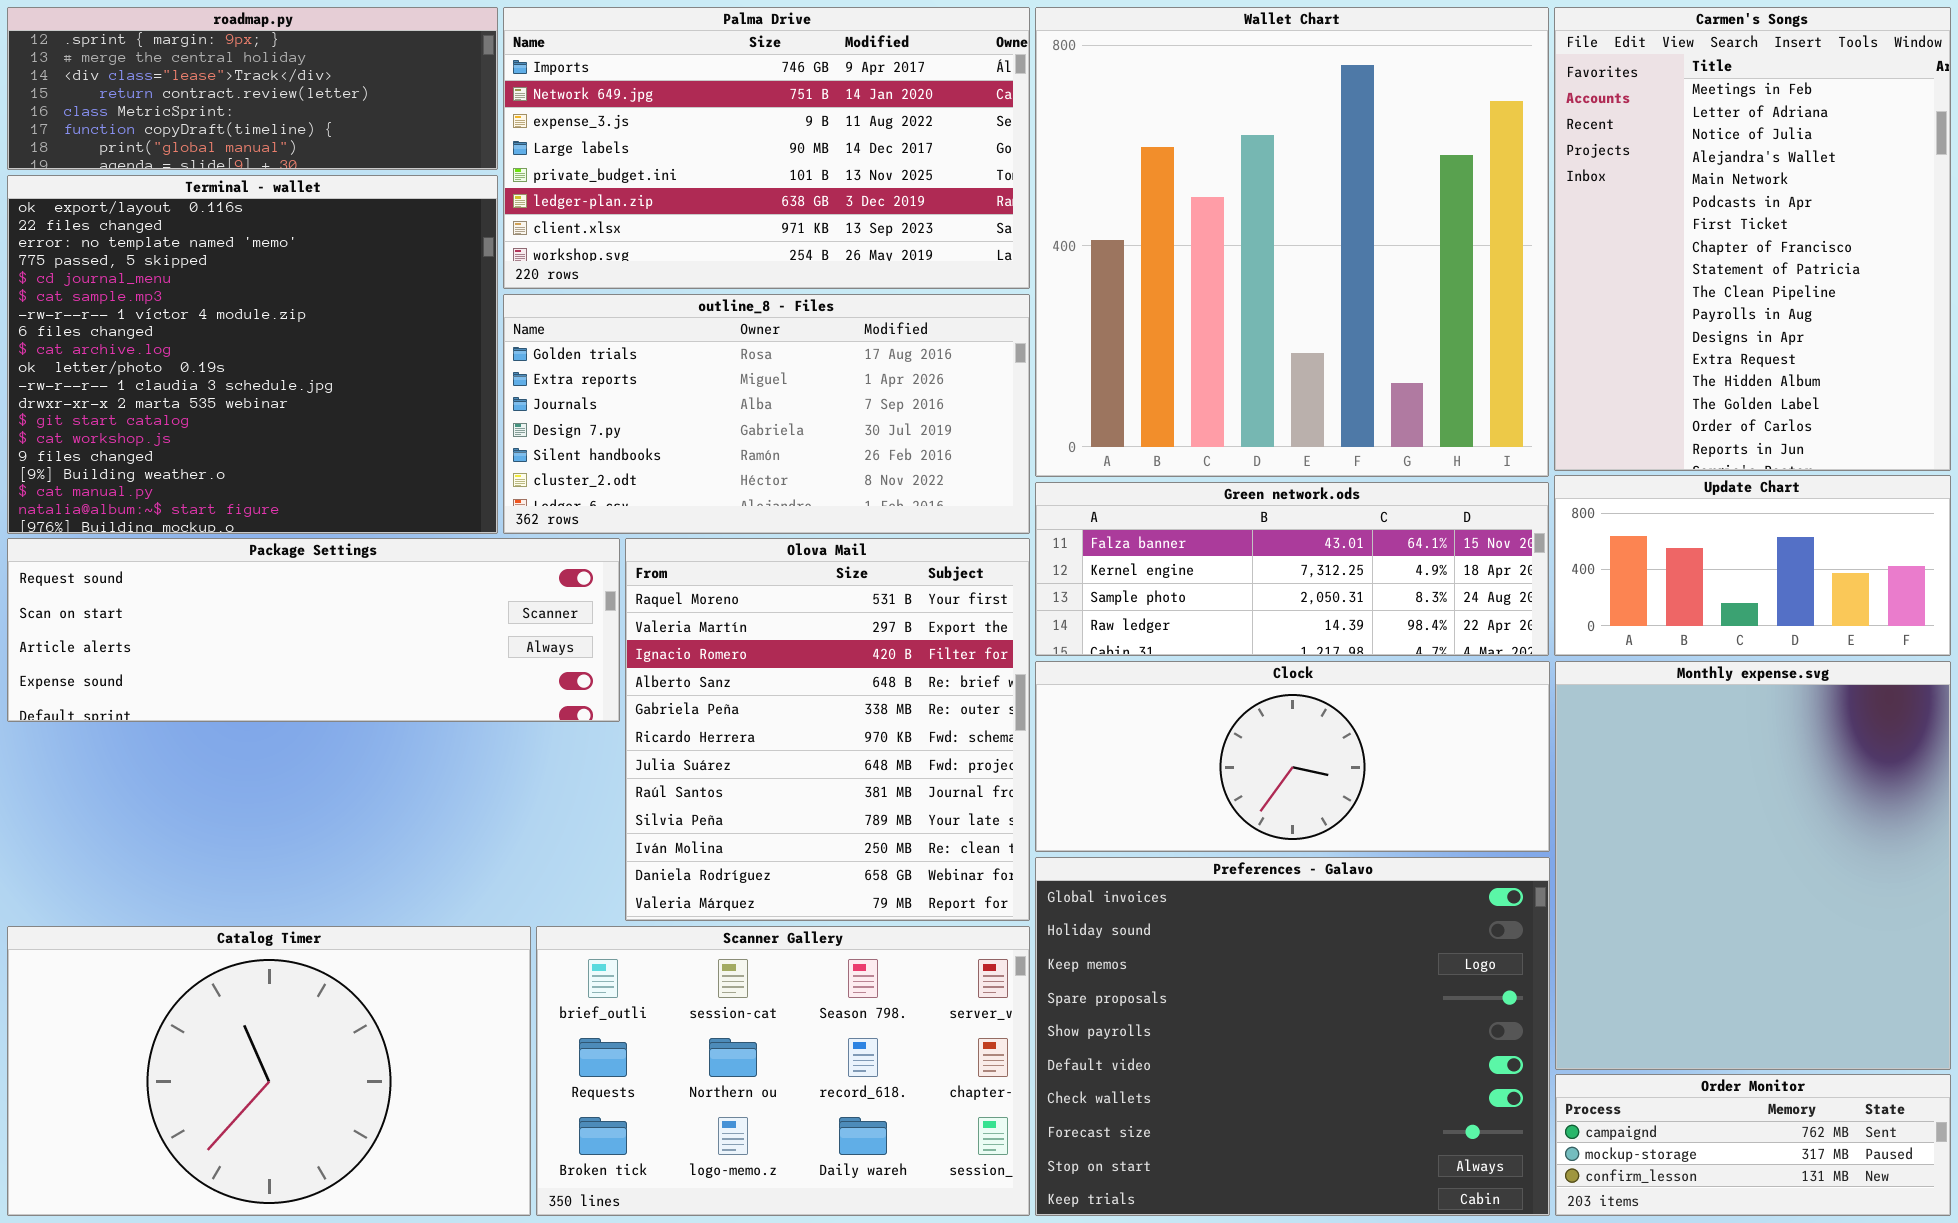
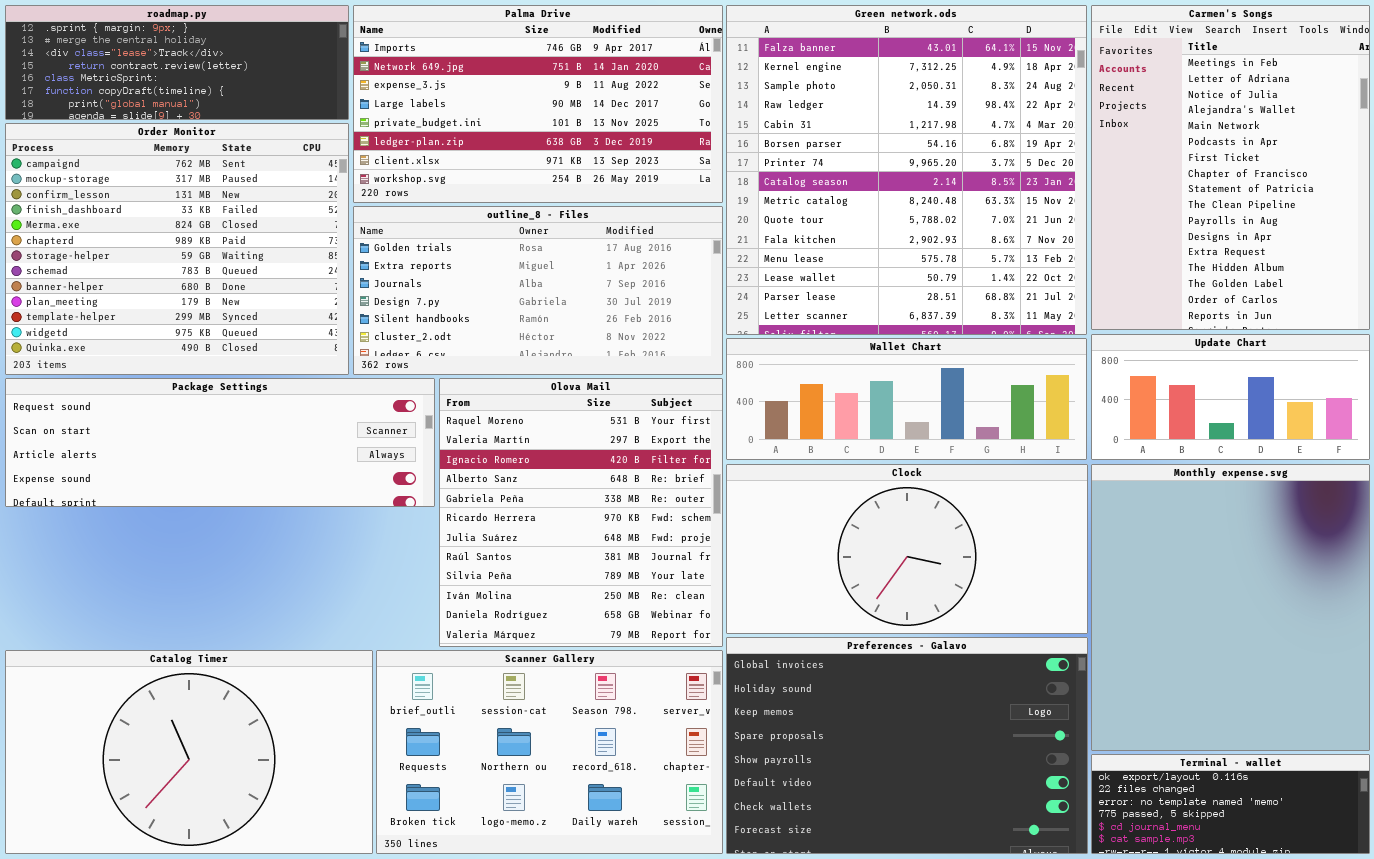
Wallet Chart: [1035,7,1549,477] -> [726,338,1087,460], moved, resized
Terminal - wallet: [7,175,498,534] -> [1091,754,1370,854], moved, resized
Green network.ods: [1035,482,1549,656] -> [726,5,1087,335], moved, resized
Clock: [1035,661,1550,852] -> [726,464,1088,634], resized
Preferences - Galavo: [1035,857,1550,1216] -> [726,637,1088,854], resized
Order Monitor: [1555,1074,1951,1216] -> [5,123,349,375], moved, resized

